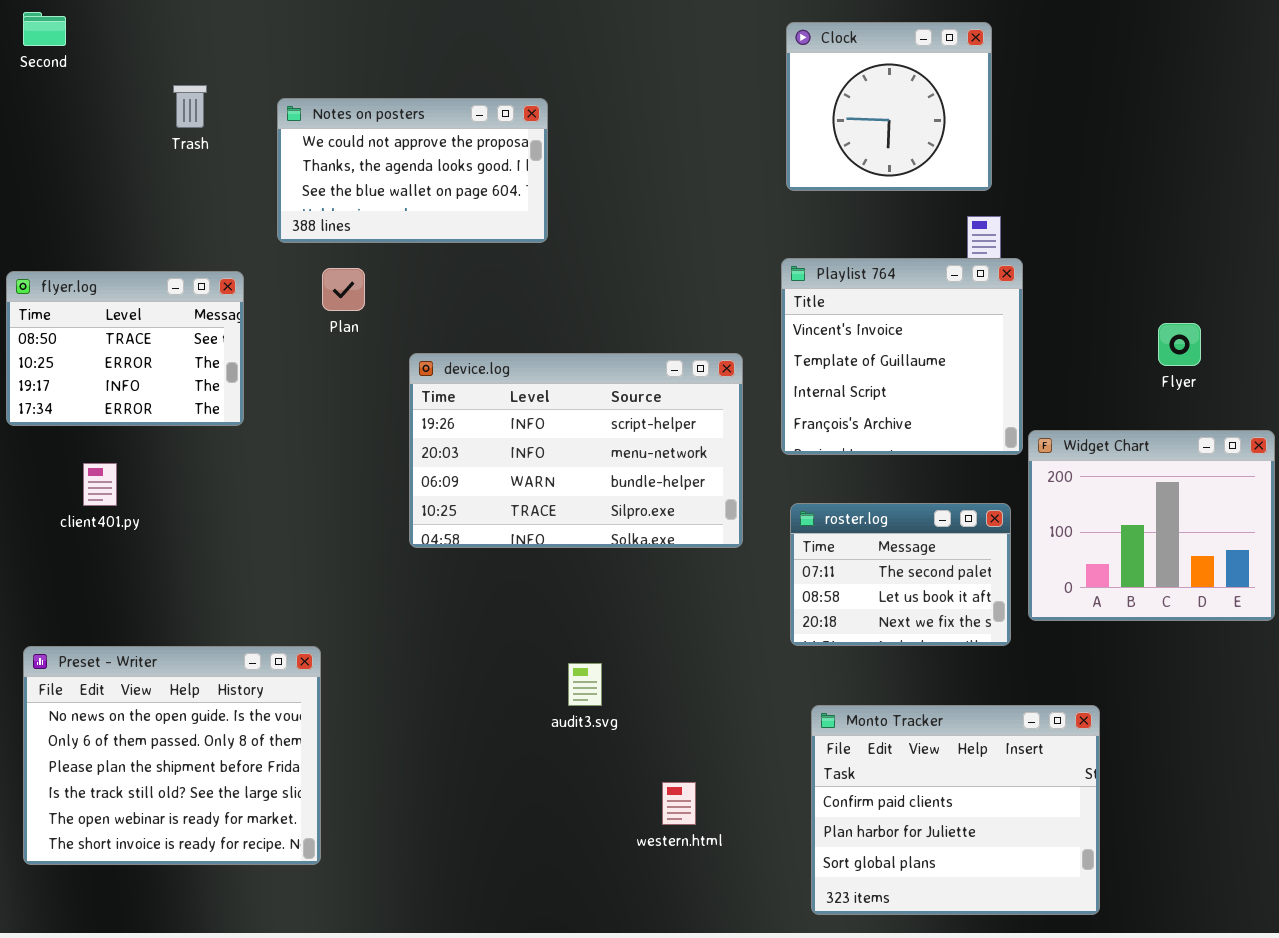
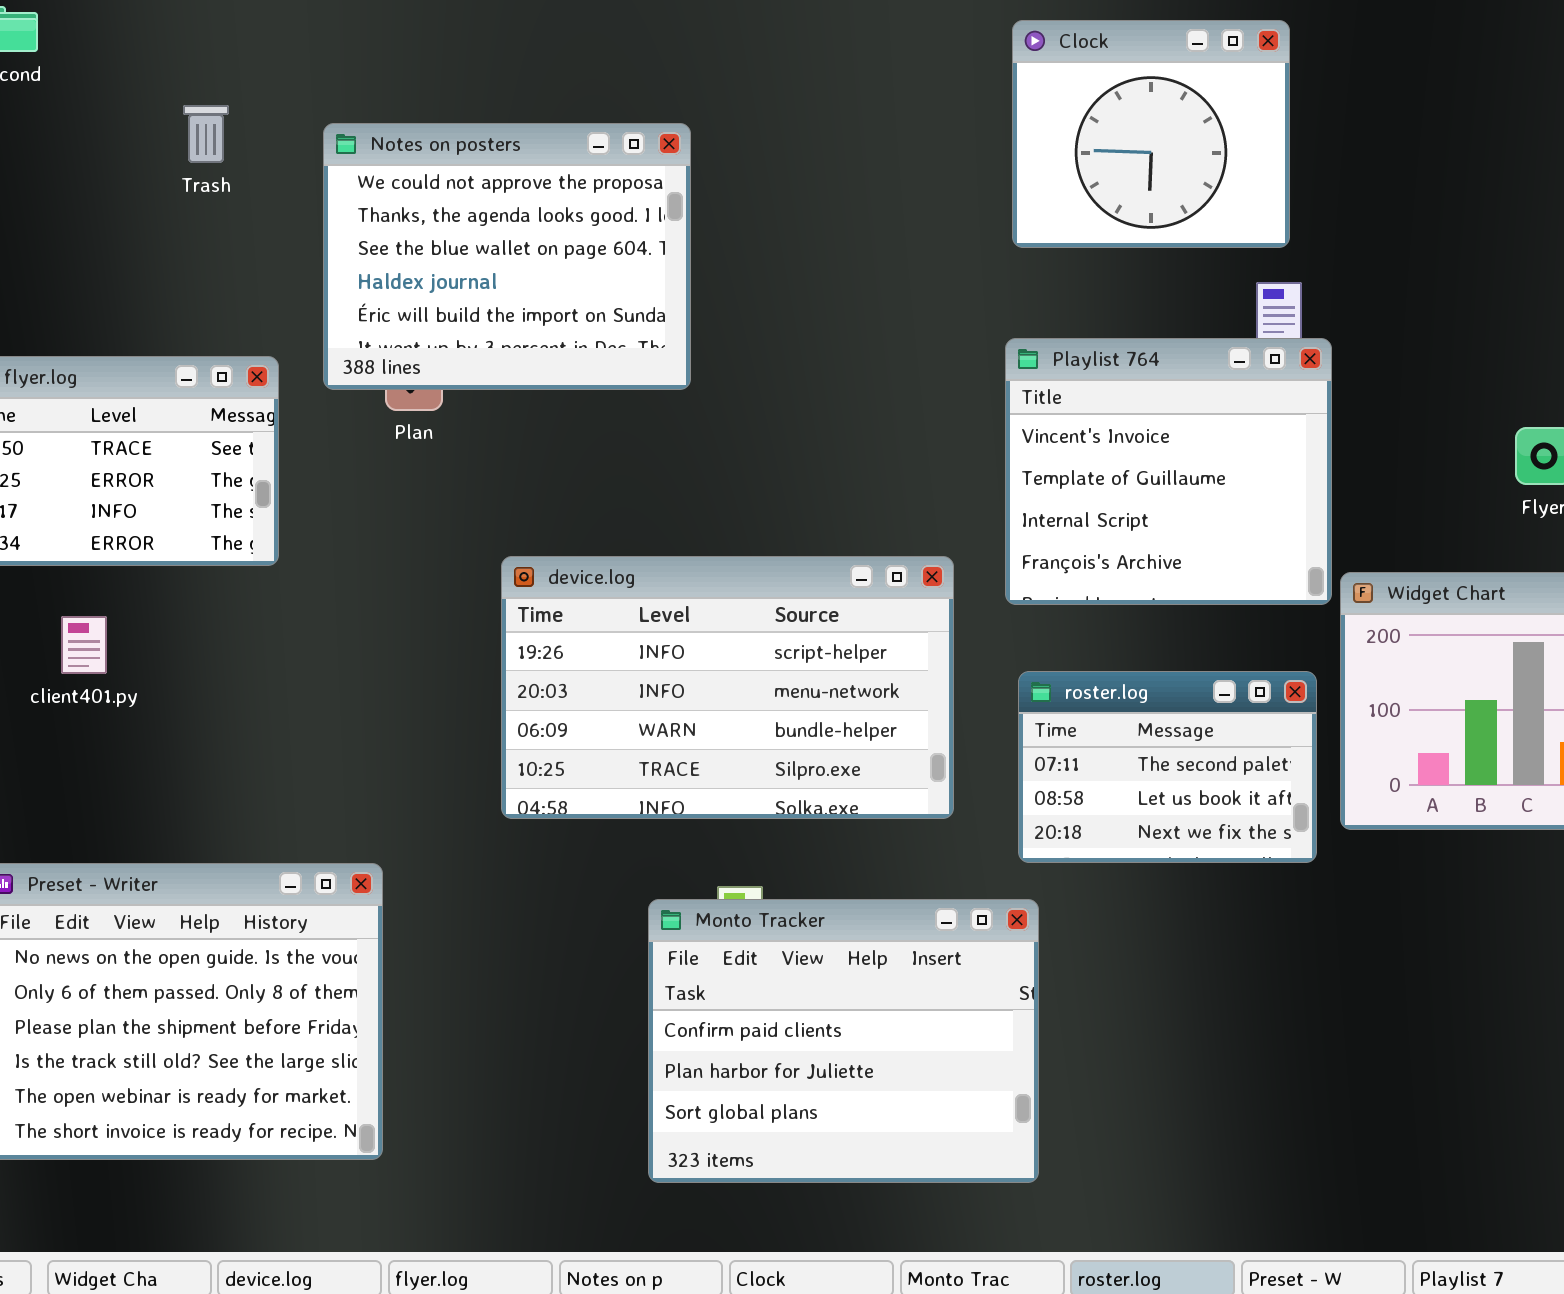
Notes on posters: [277,98,548,243] -> [323,123,691,390], resized
device.log: [409,353,743,548] -> [501,556,954,819], moved
Monto Tracker: [811,705,1100,915] -> [648,899,1039,1183], moved

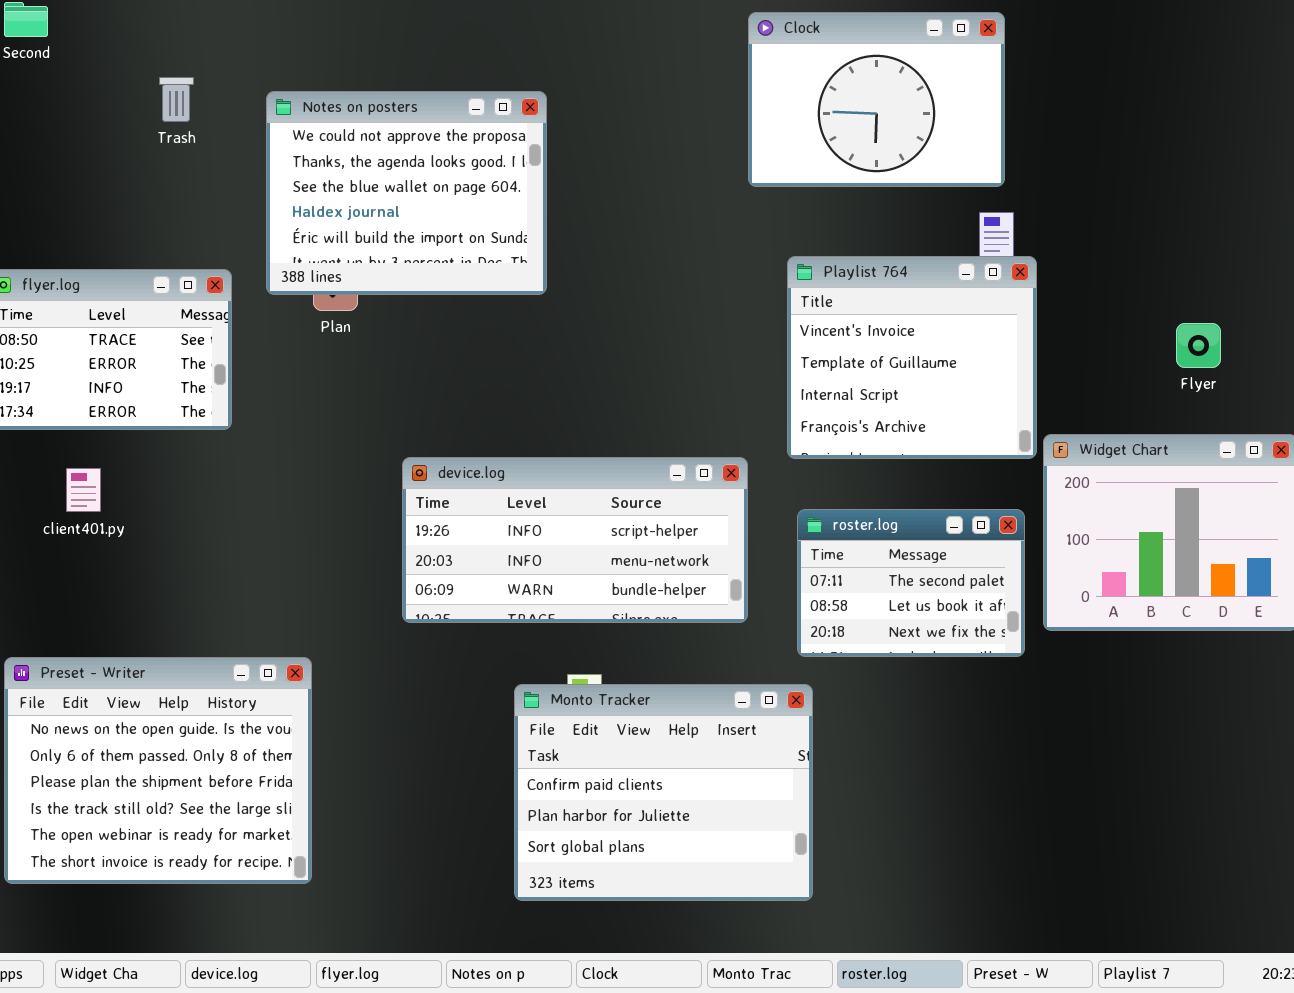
Clock: [1012,20,1290,248] -> [748,12,1005,187], resized
device.log: [501,556,954,819] -> [402,457,748,623], resized

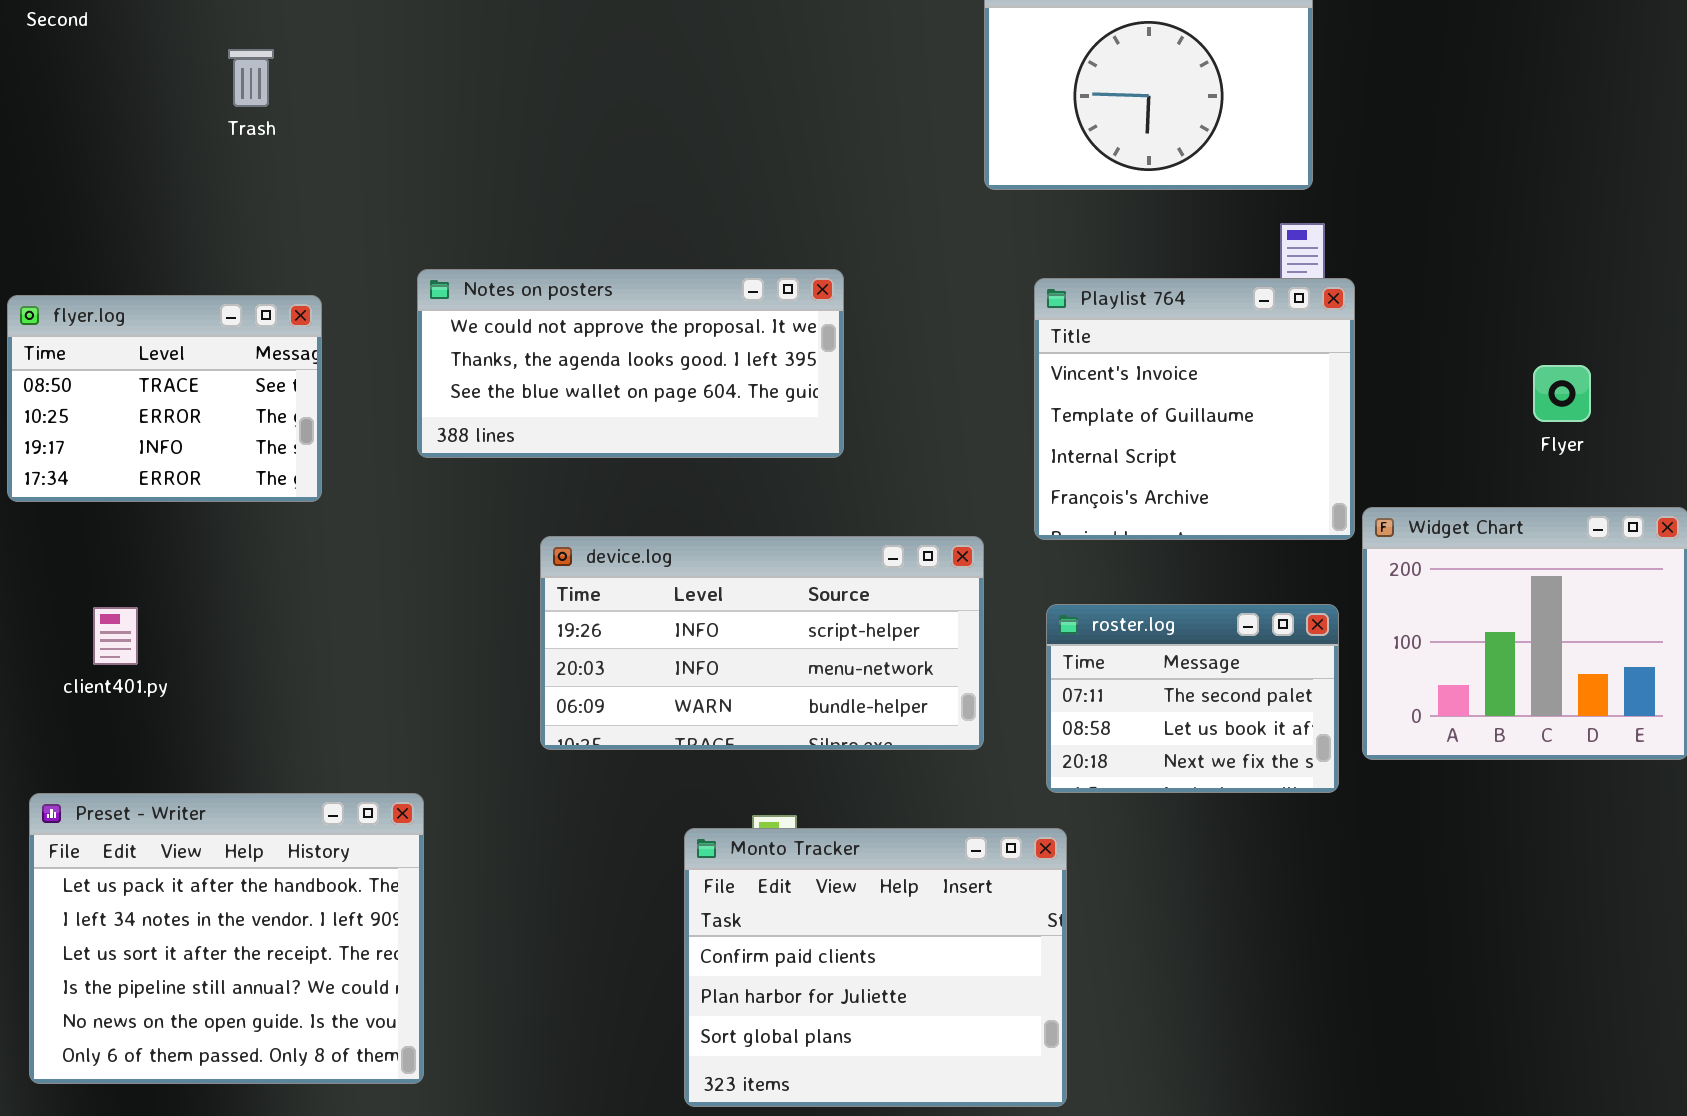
Notes on posters: [266,91,547,295] -> [417,269,844,458], moved, resized
client401.py: [66,468,101,512] -> [93,607,138,665], moved
Preset - Writer: [4,657,312,884] -> [29,793,424,1084], scrolled up 4 rows

